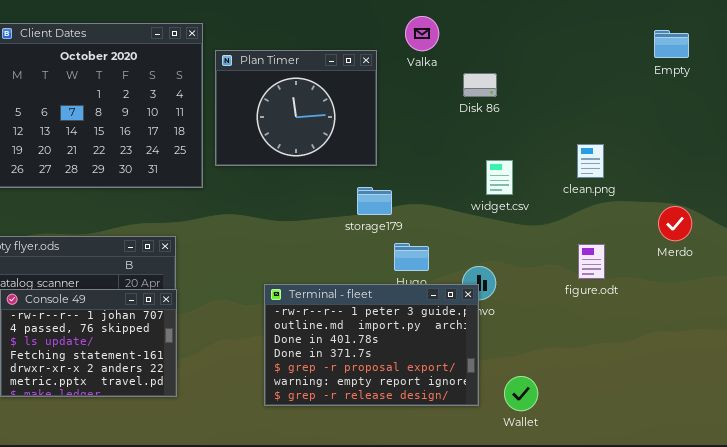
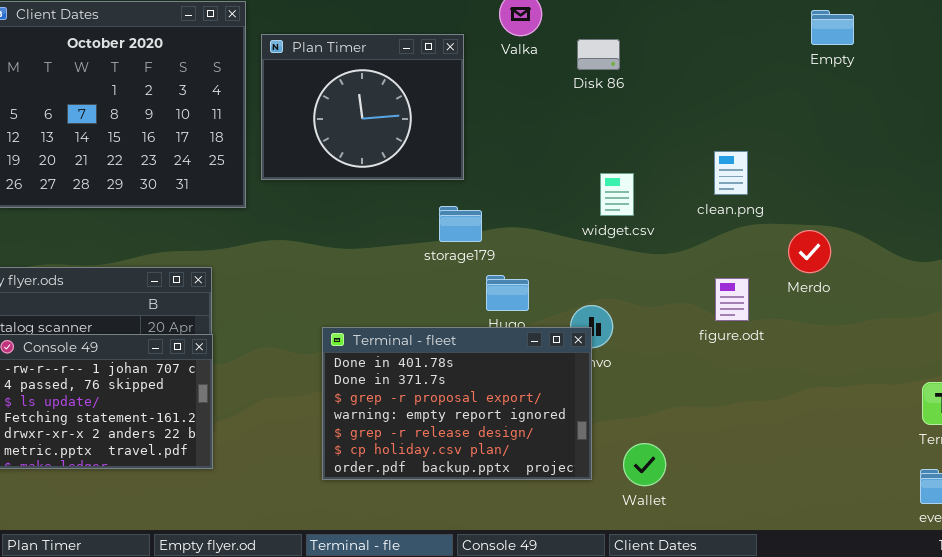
Disk 86: [463,73,497,97] -> [577,39,620,70], moved
Merdo: [658,206,692,241] -> [788,230,831,273], moved
Terminal - fleet: [264,284,479,406] -> [322,327,592,480], scrolled down 2 rows

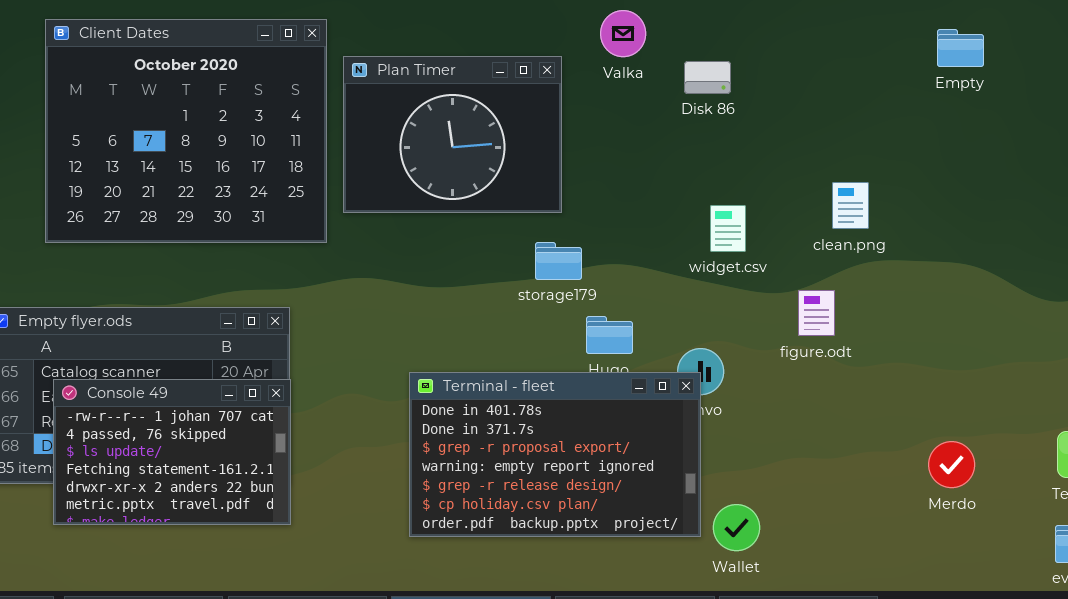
Merdo: [788,230,831,273] -> [928,441,975,488], moved
figure.odt: [715,278,749,321] -> [798,290,835,336], moved
Wallet: [623,443,666,486] -> [713,504,760,551], moved

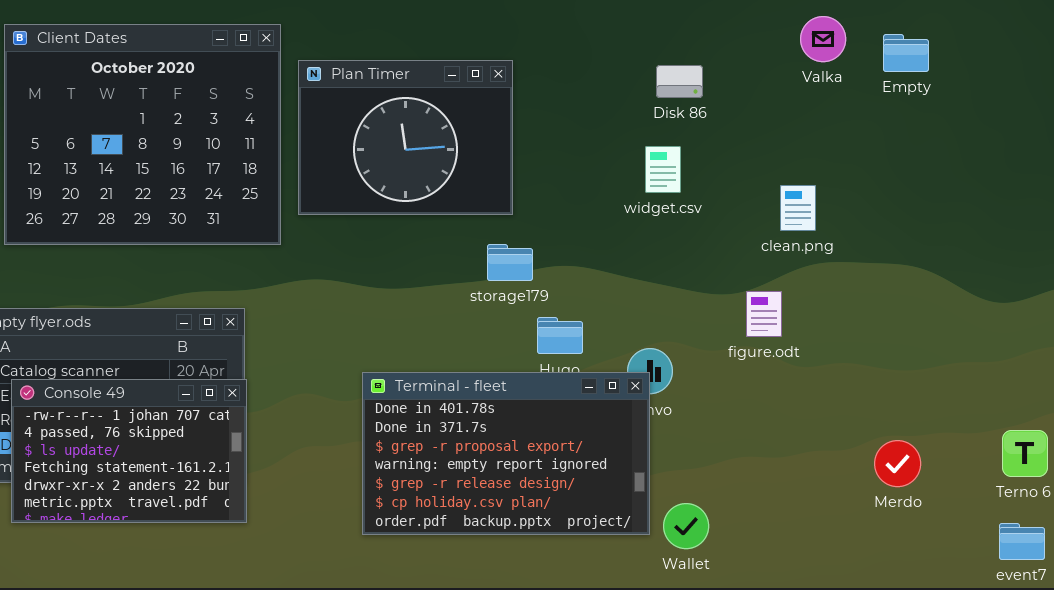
Valka: [600,10,646,57] -> [800,16,846,62], moved
Disk 86: [684,61,731,94] -> [656,65,703,98], moved
widget.csv: [710,205,746,252] -> [645,146,681,193], moved

